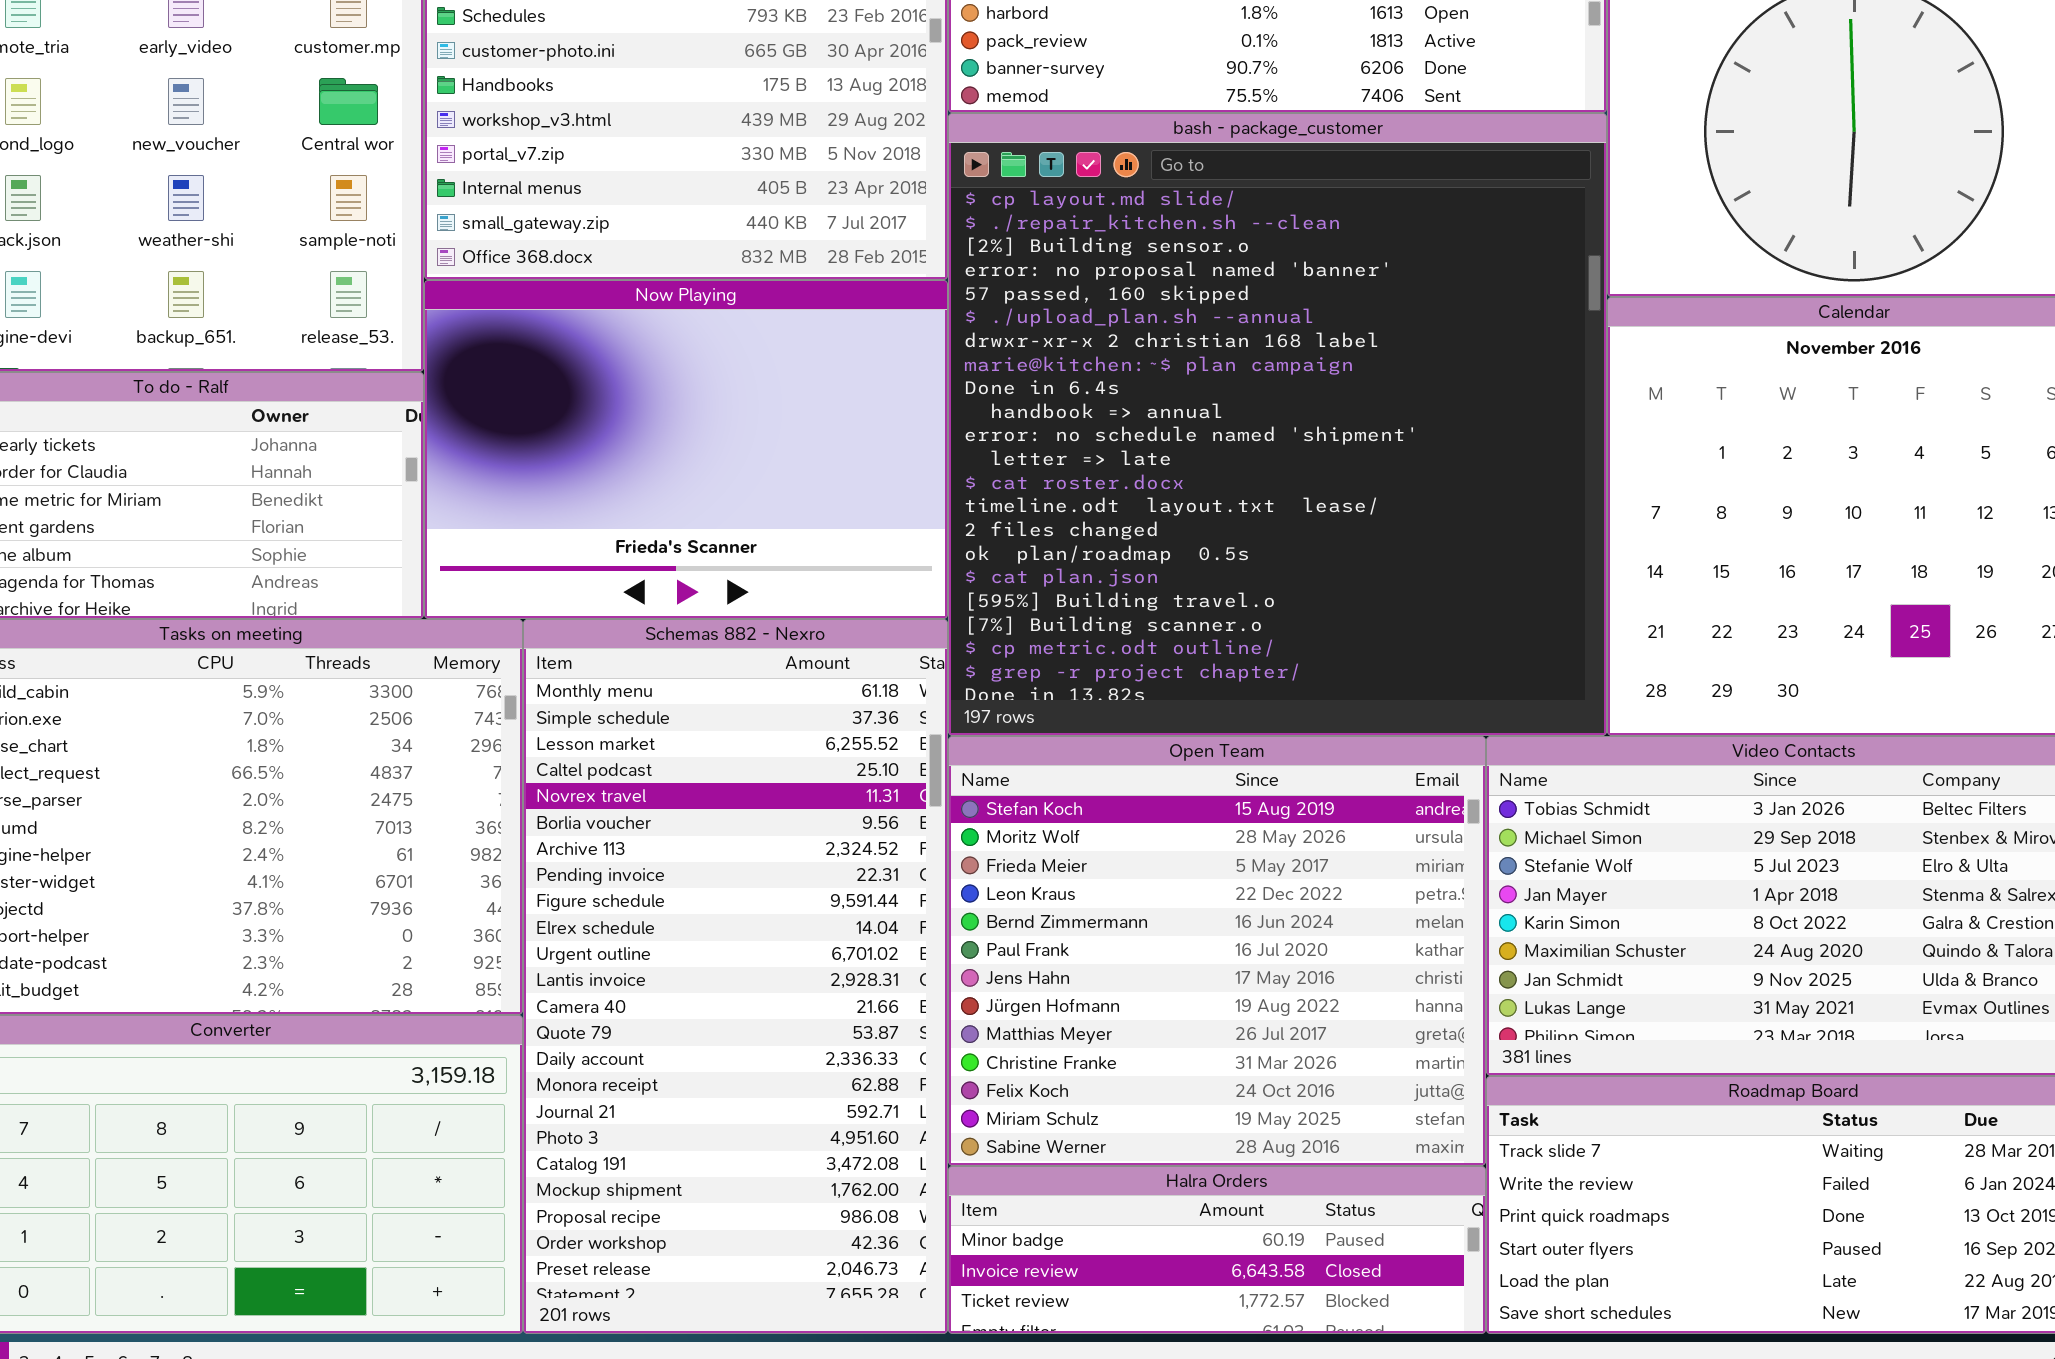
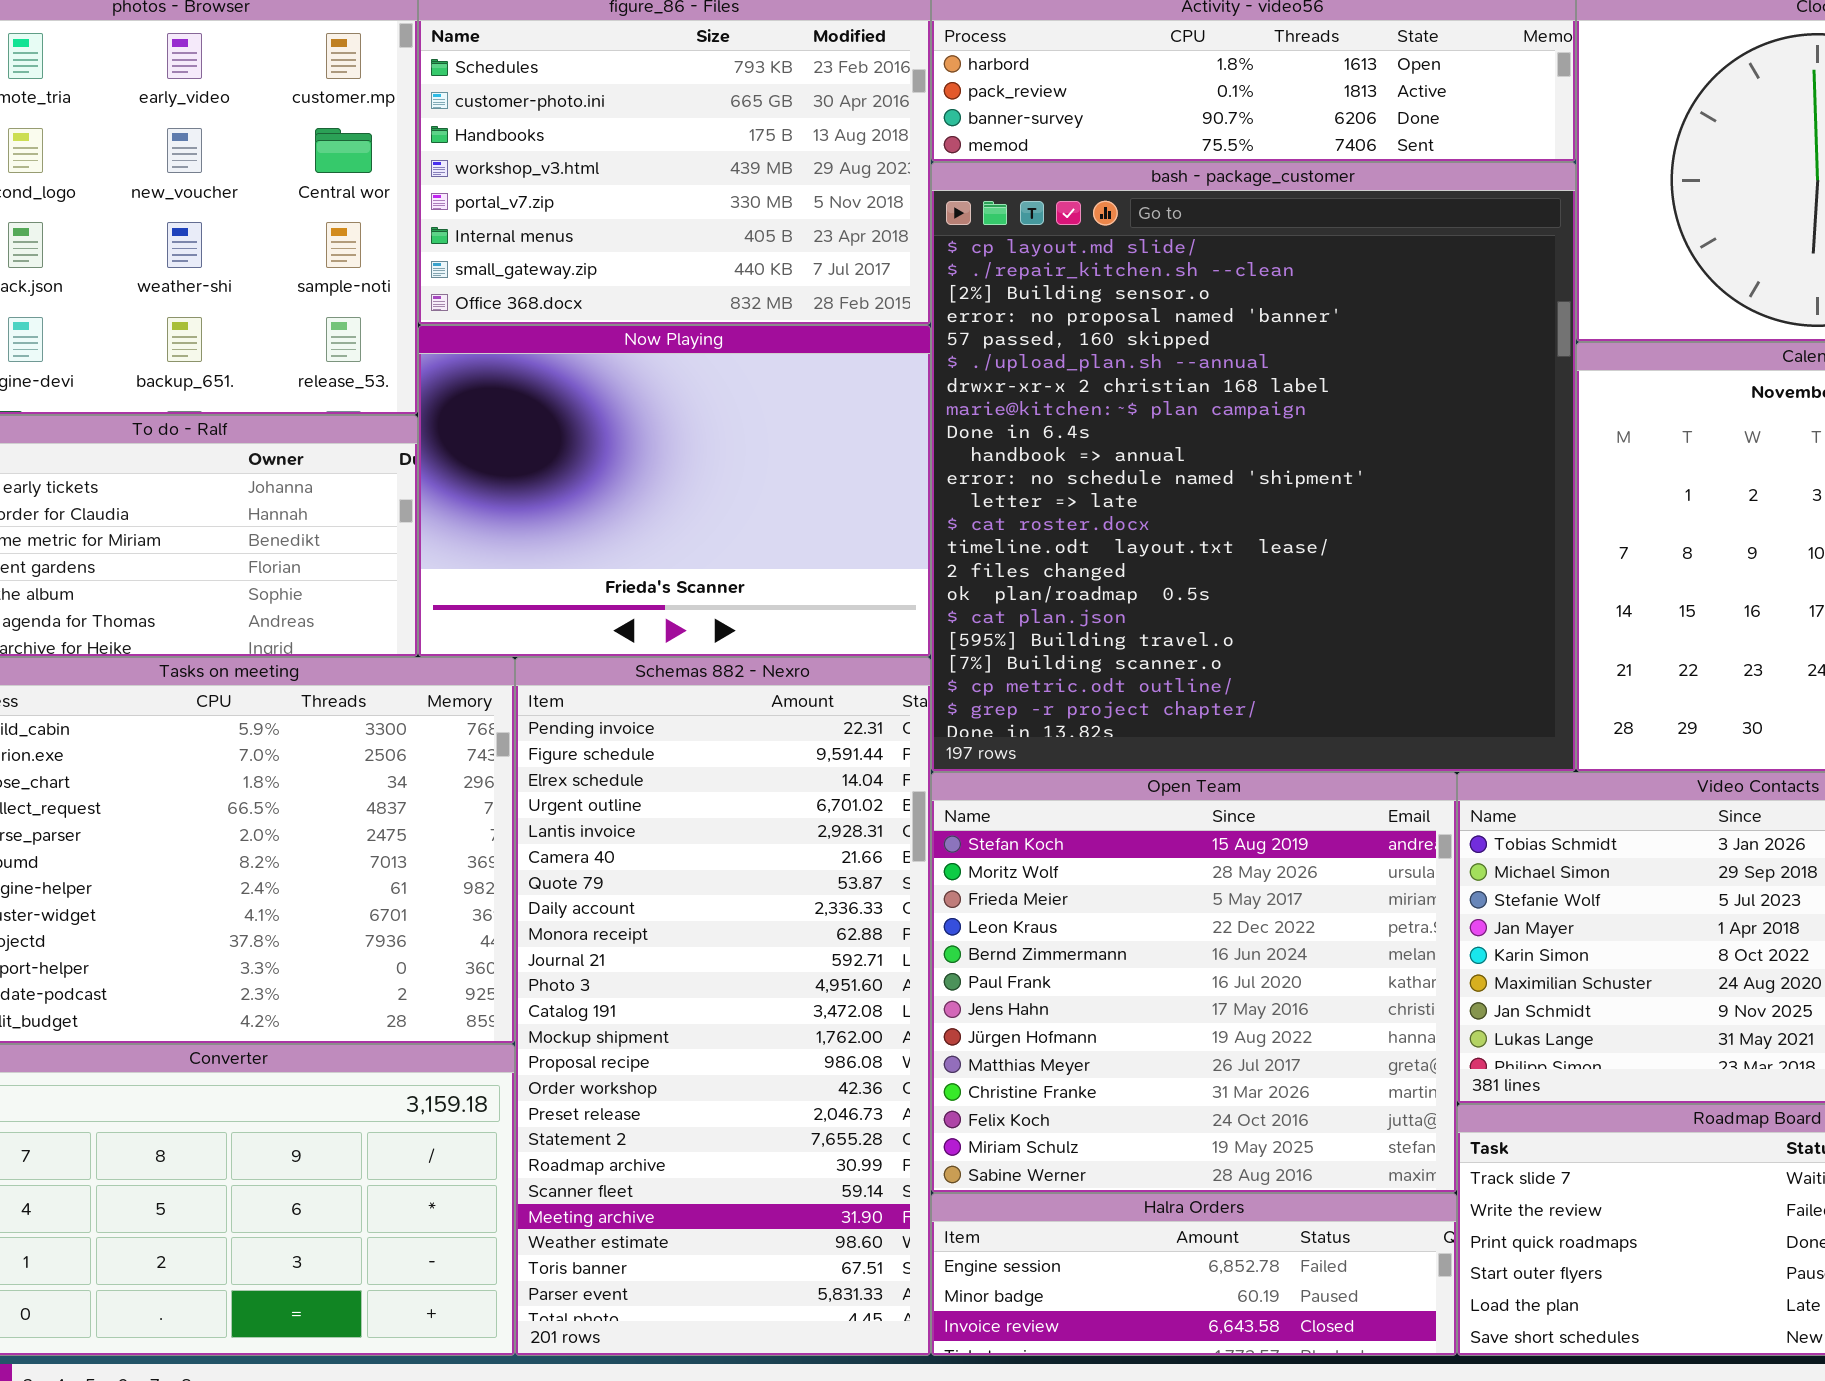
Schemas 882 - Nexro: [523,619,948,1334] -> [515,657,931,1356], scrolled down 7 rows
Halra Orders: [948,1166,1486,1334] -> [931,1193,1457,1356], scrolled up 1 row

